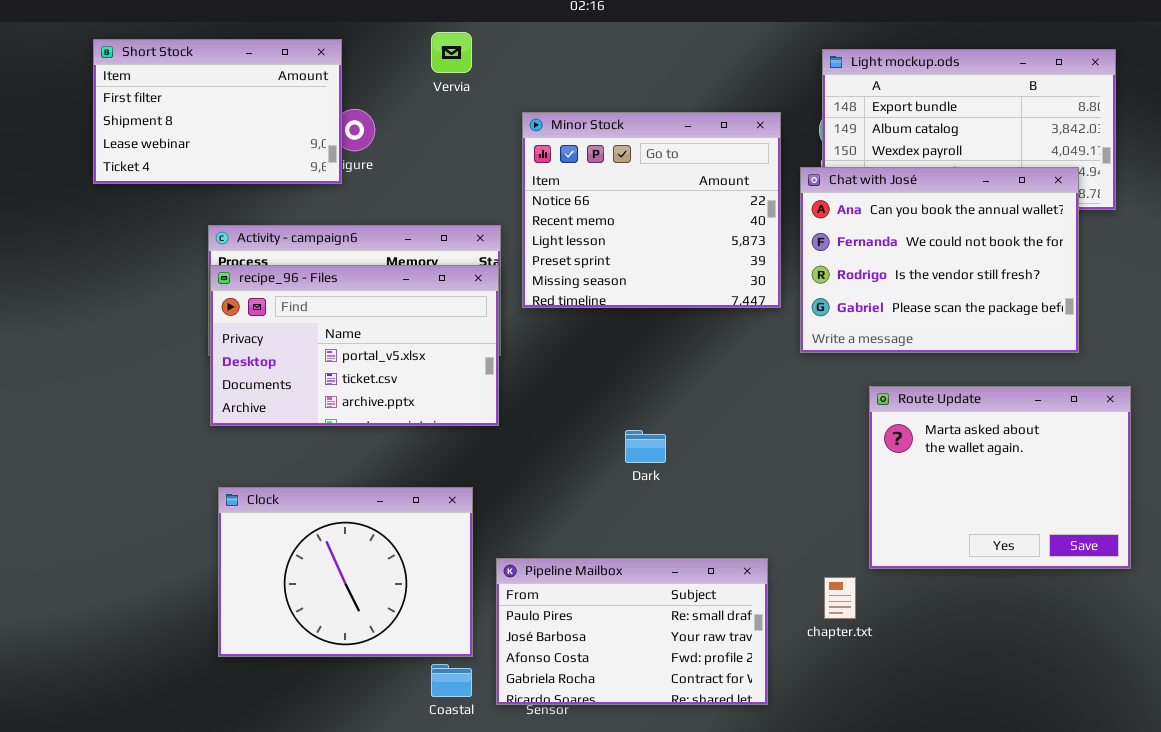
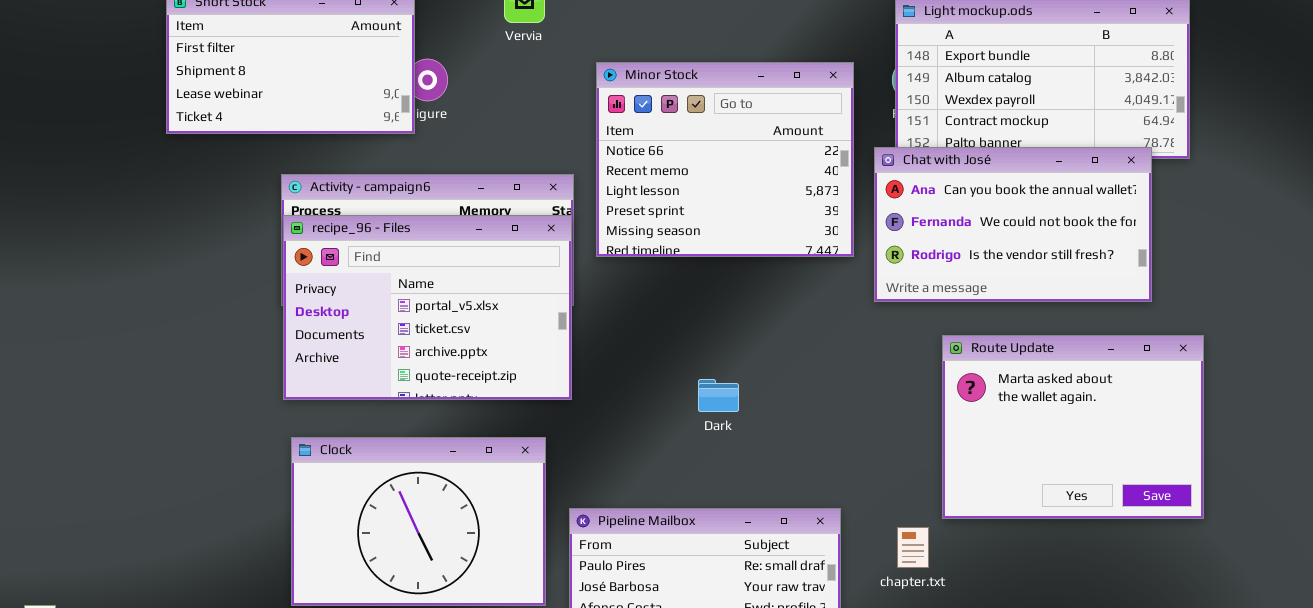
Chat with José: [800,167,1079,353] -> [874,147,1152,302], resized
recipe_96 - Files: [210,265,499,426] -> [283,215,572,400], resized

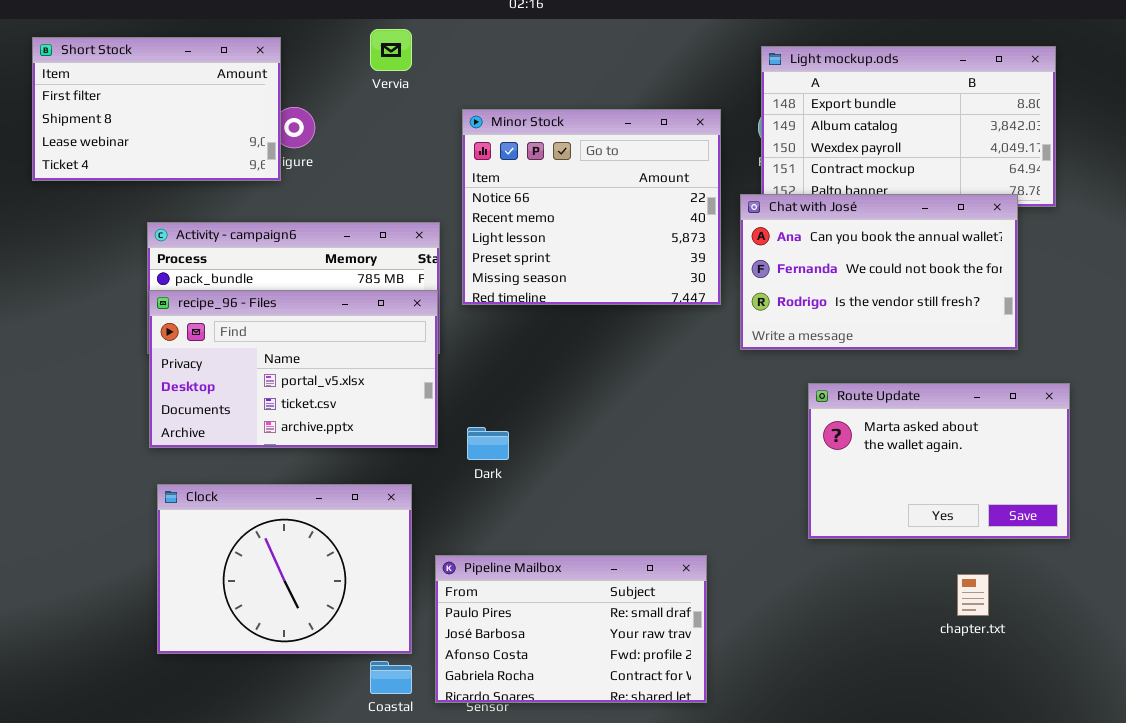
recipe_96 - Files: [283,215,572,400] -> [149,290,438,448], resized
Route Update: [942,335,1204,519] -> [808,383,1070,539], resized
Dark: [698,379,739,412] -> [467,427,509,460], moved
chapter.txt: [897,527,929,568] -> [957,574,989,616], moved

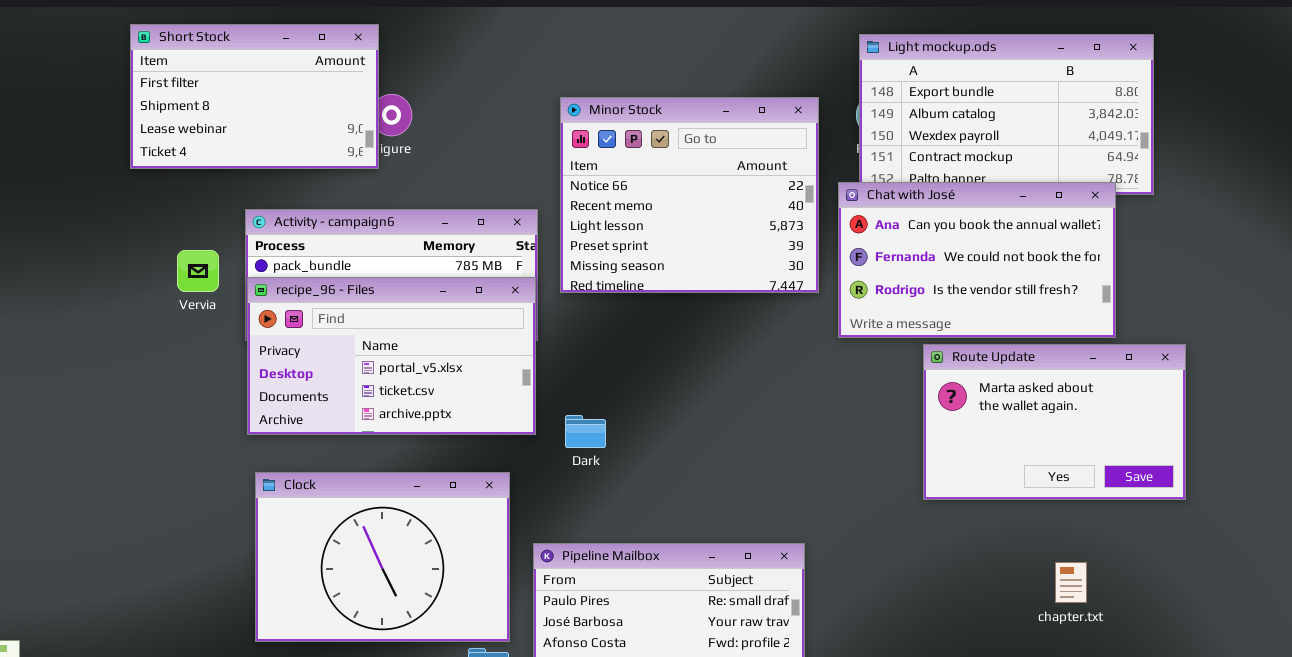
Vervia: [370,29,412,71] -> [177,250,219,292], moved
Route Update: [808,383,1070,539] -> [923,344,1186,500], moved

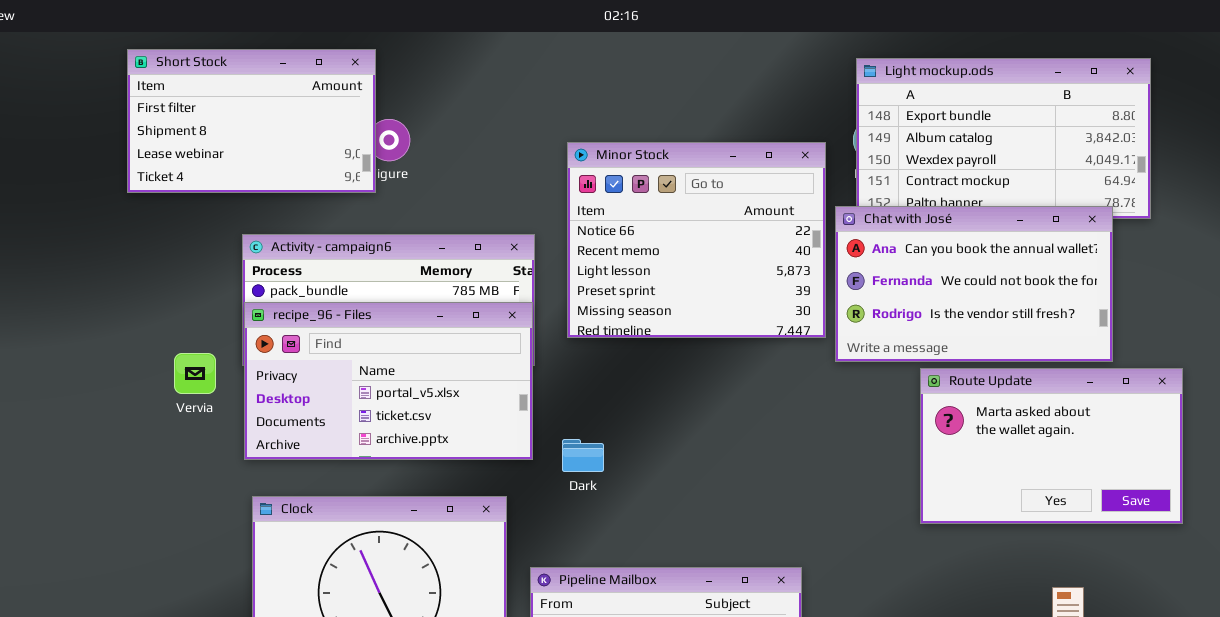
Minor Stock: [560,97,819,293] -> [567,142,826,338], moved
Vervia: [177,250,219,292] -> [174,353,216,394], moved

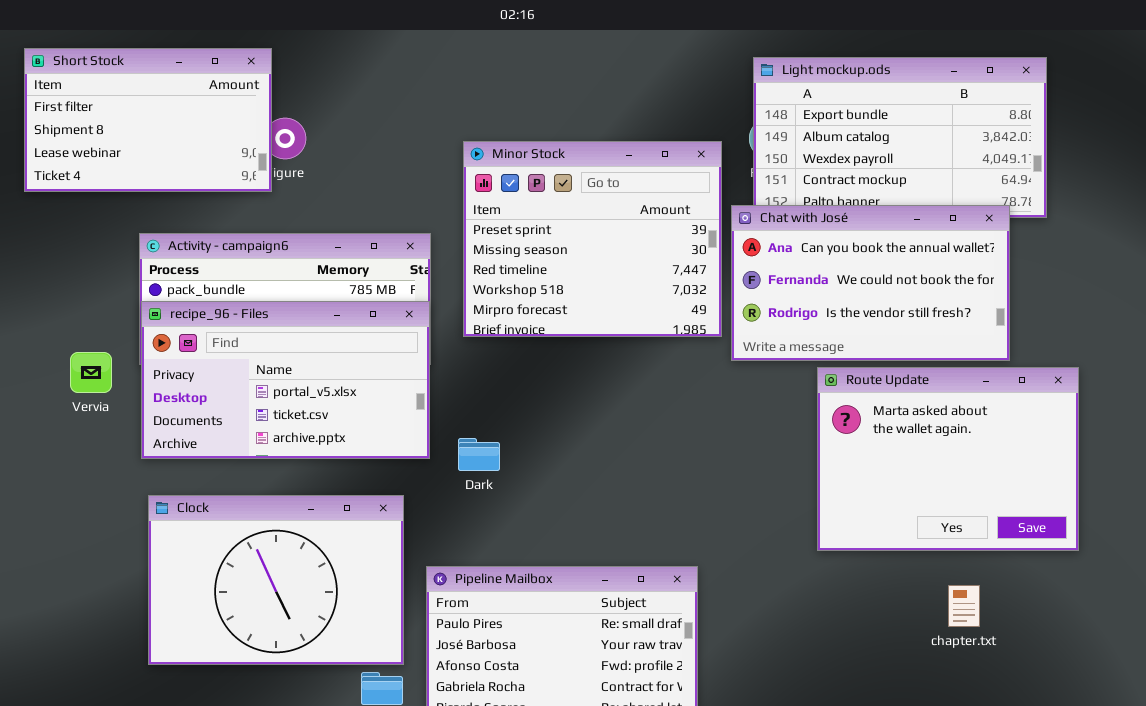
Minor Stock: [567,142,826,338] -> [463,141,722,337], scrolled down 3 rows
Route Update: [920,368,1183,524] -> [817,367,1079,551], resized

